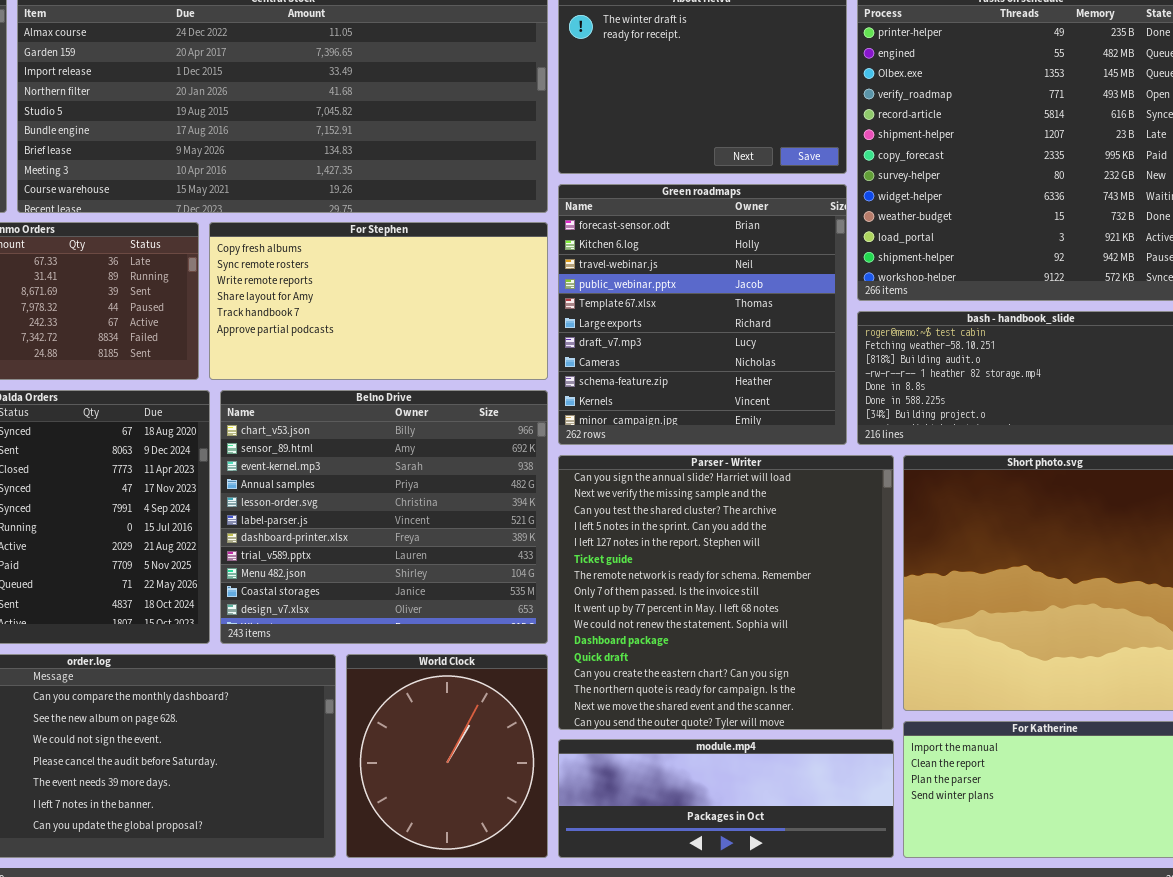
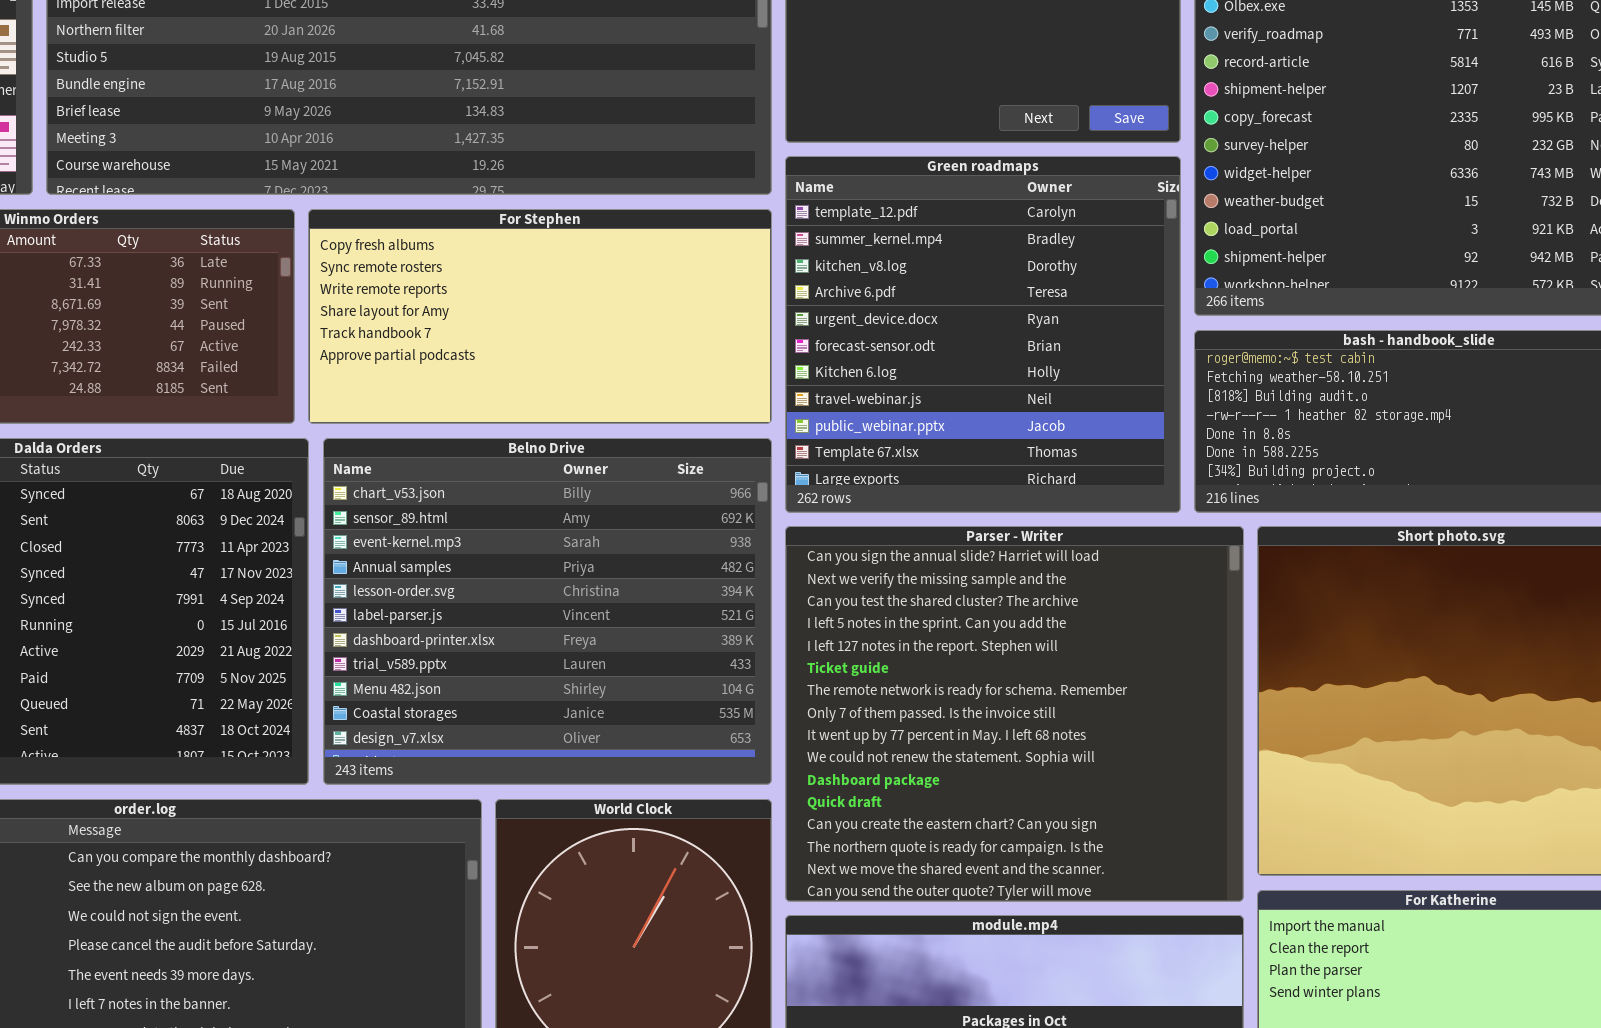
Green roadmaps: [558,184,847,445] -> [785,156,1181,513], scrolled up 5 rows

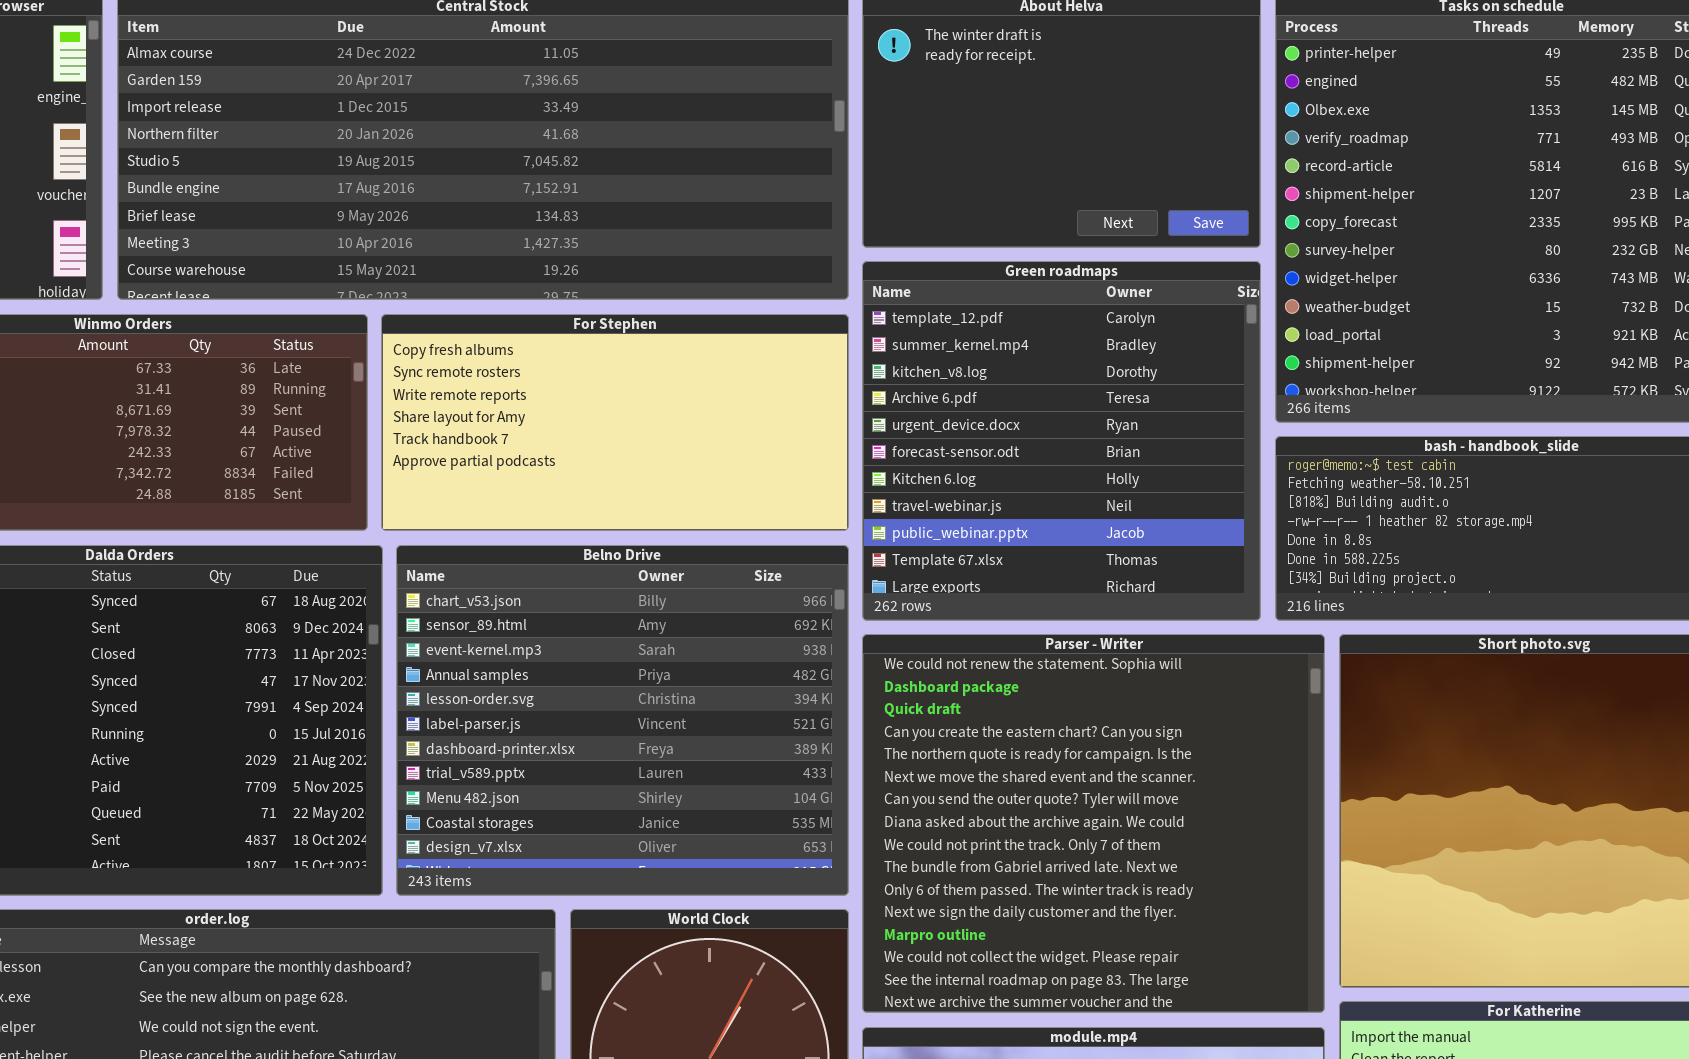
Parser - Writer: [785,526,1244,902] -> [862,634,1325,1013], scrolled down 9 rows

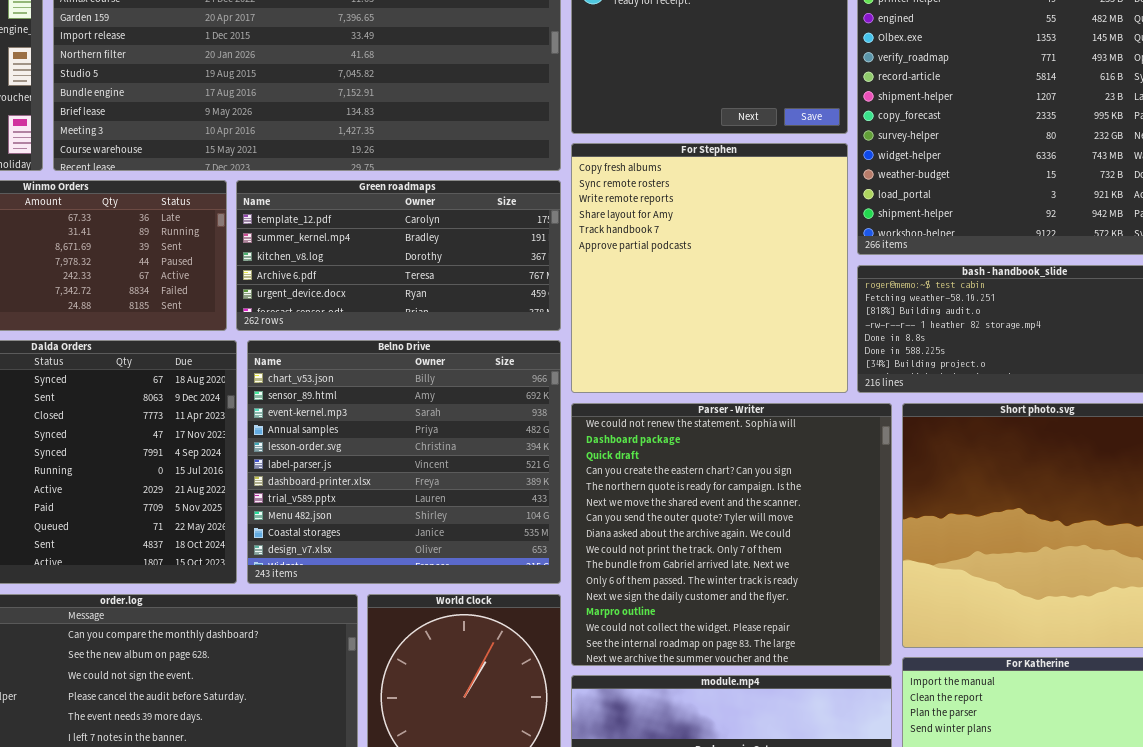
Green roadmaps: [862,261,1261,621] -> [236,180,561,331], moved, resized
For Stephen: [381,314,849,531] -> [571,143,848,393], moved, resized

